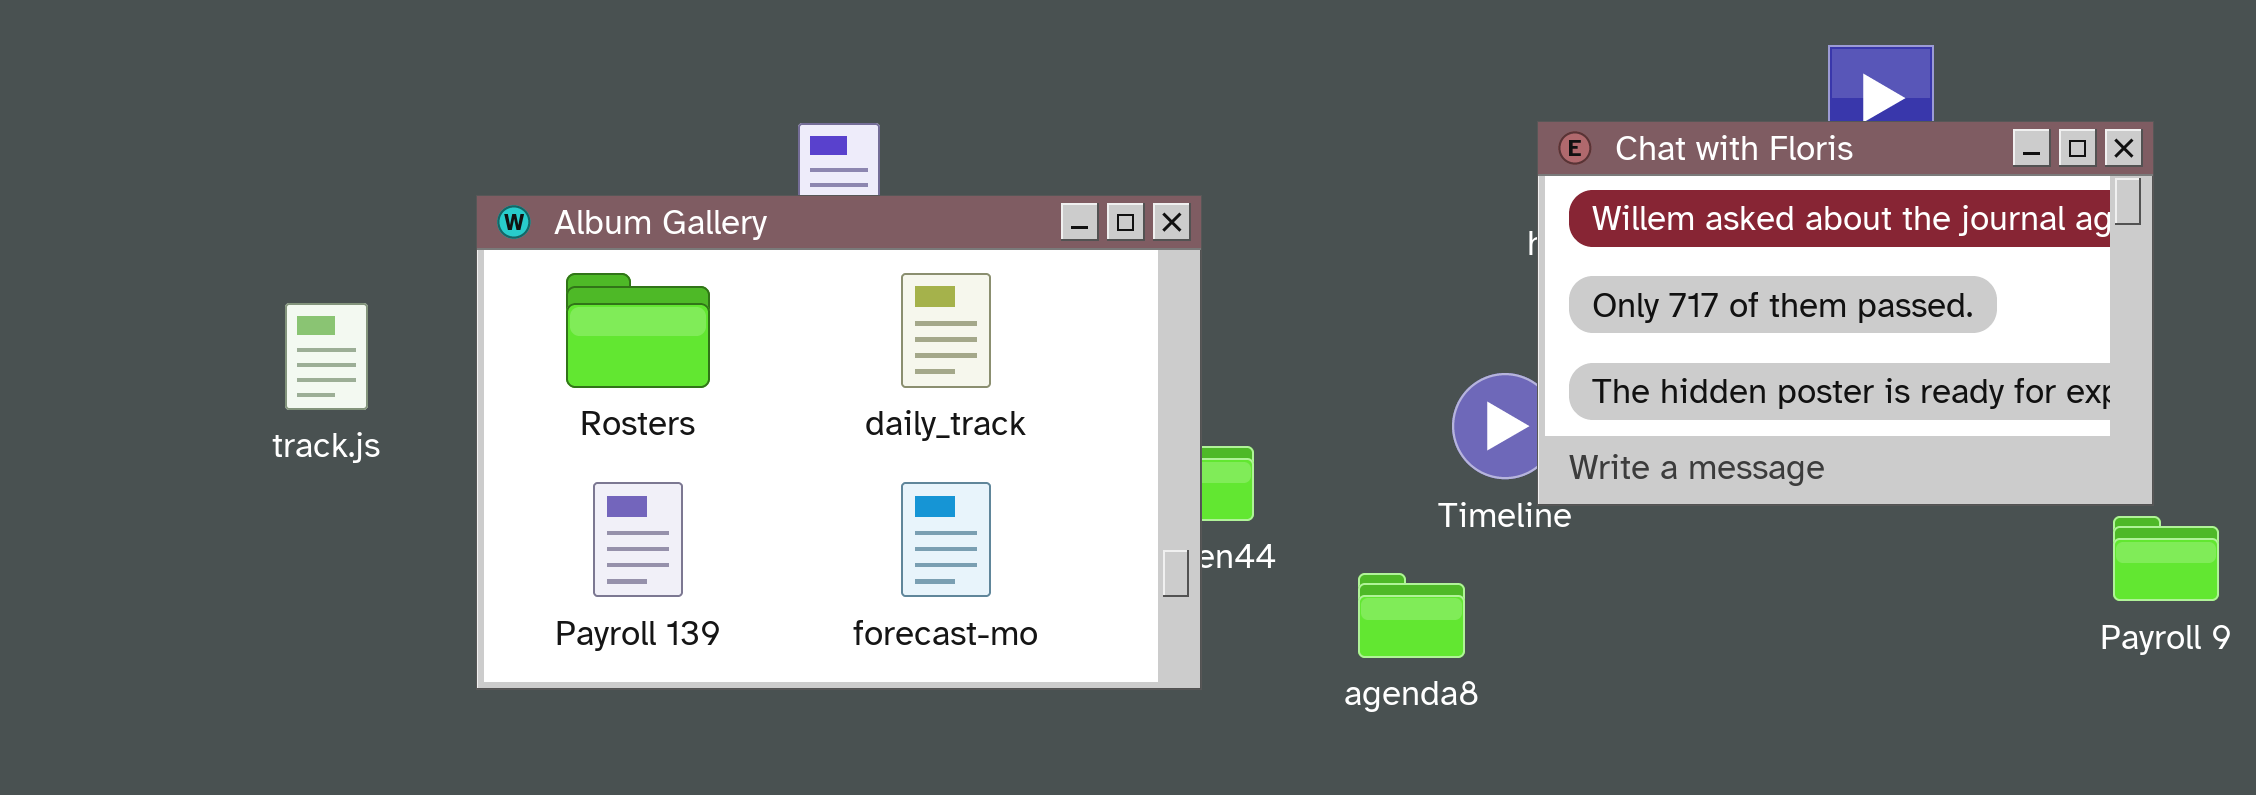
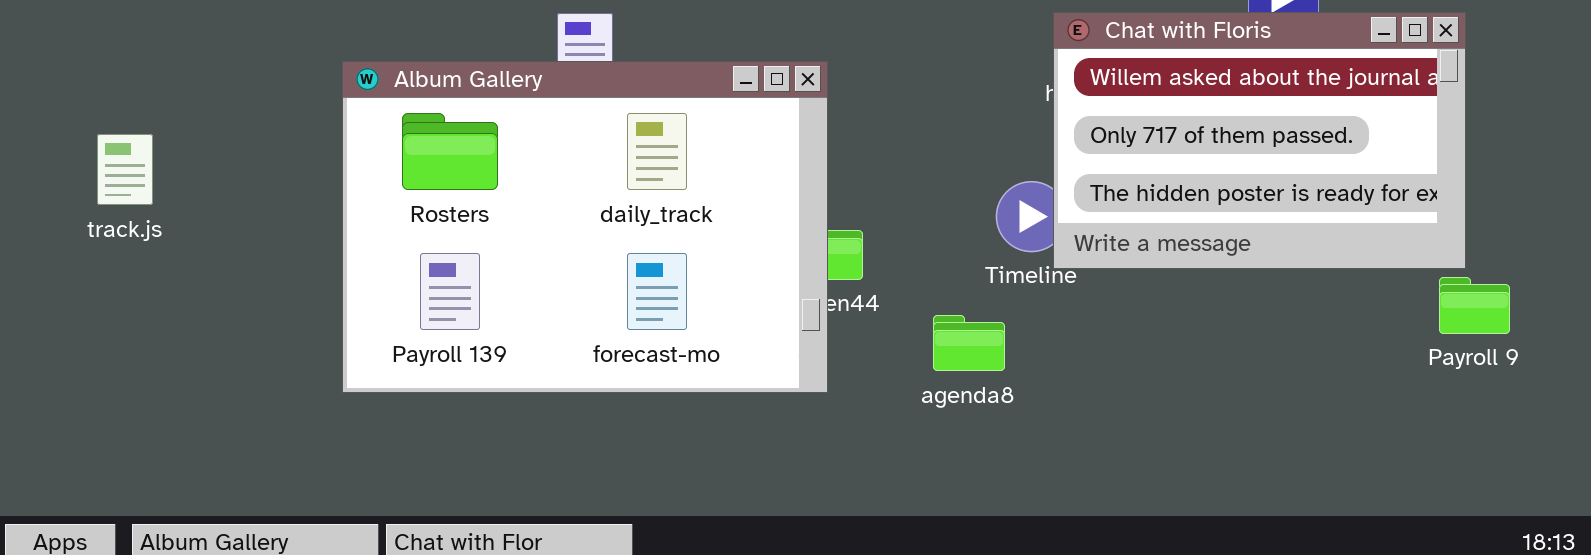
track.js: [285,303,368,410] -> [97,134,153,205], moved

